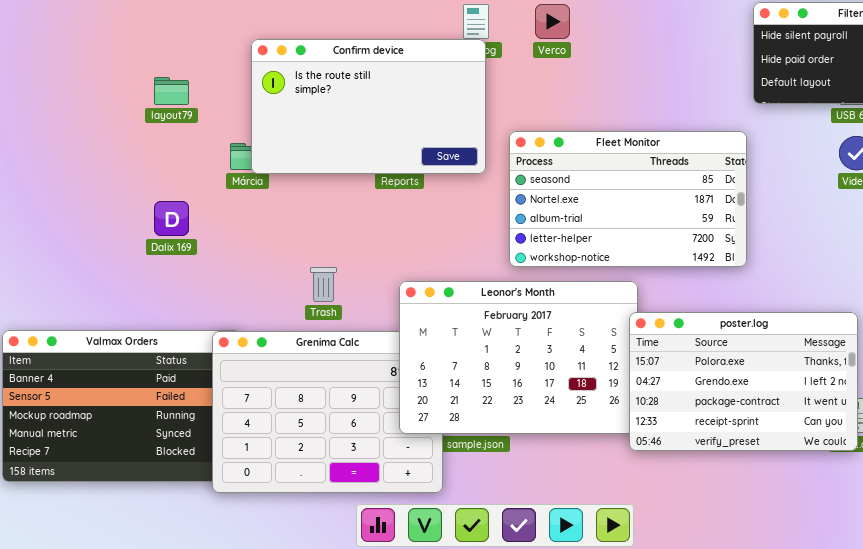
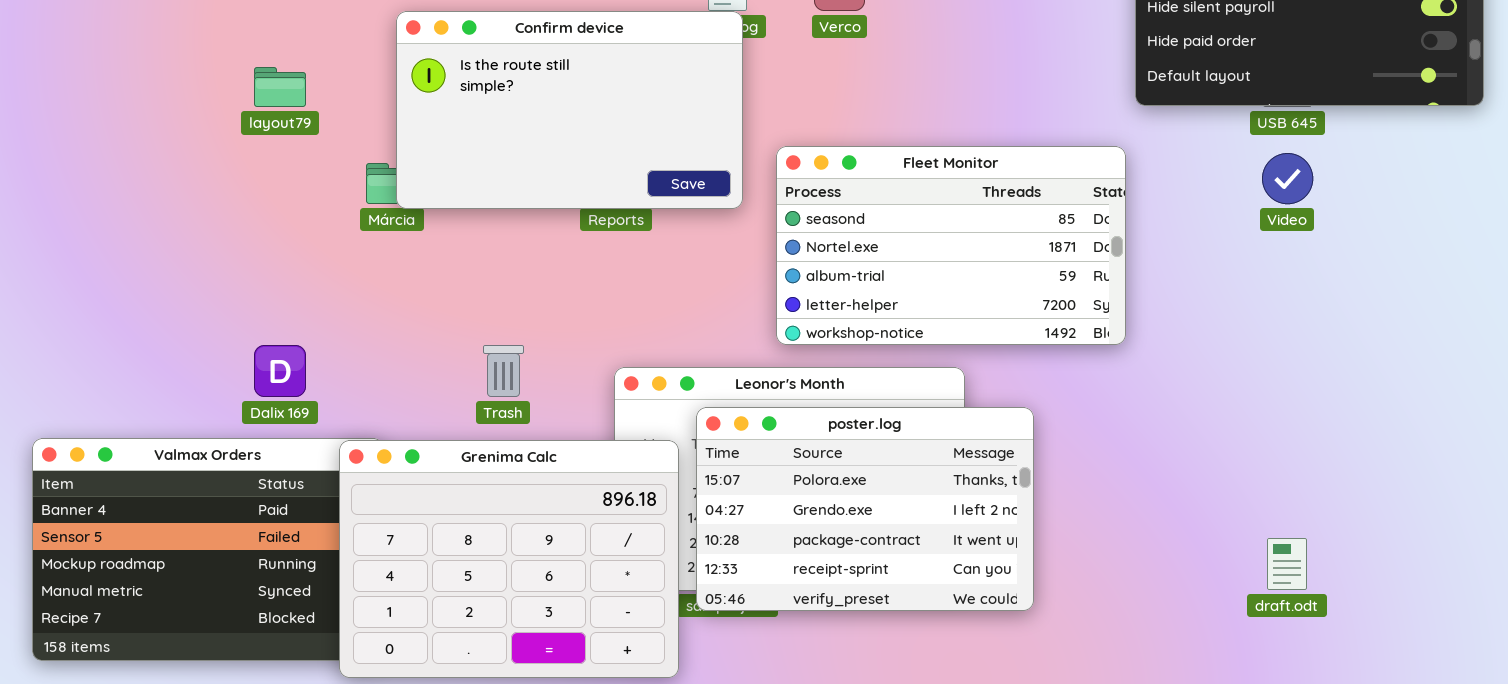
Dalix 169: [154,201,189,236] -> [254,345,306,397], moved
poster.log: [629,312,858,451] -> [696,407,1034,611], moved
Grenima Calc: [212,331,443,493] -> [339,440,679,678], raised

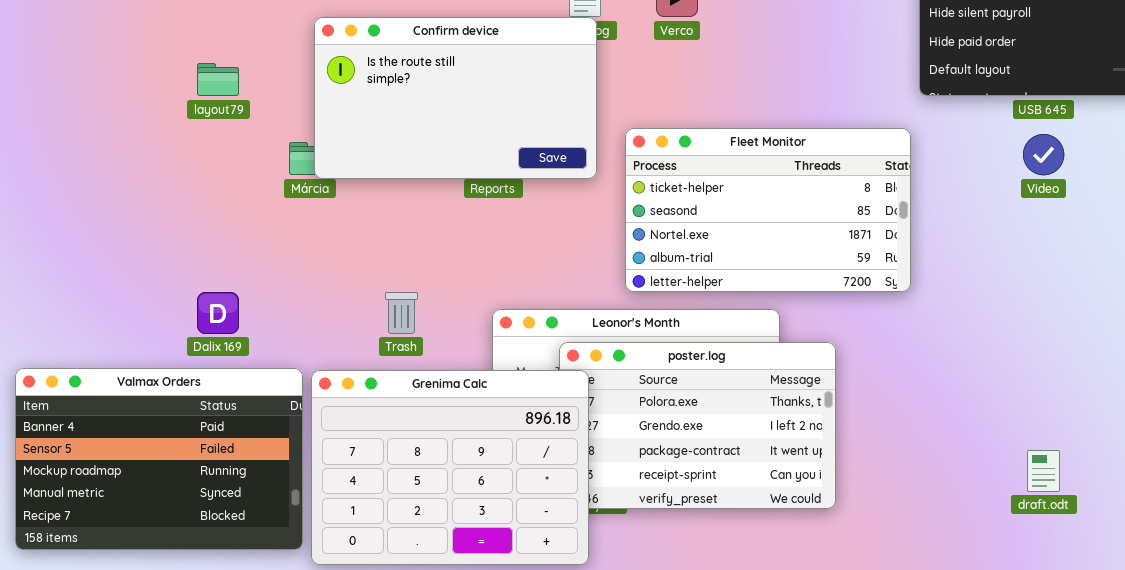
Fleet Monitor: [776,146,1126,345] -> [625,128,911,292], scrolled up 1 row
Grenima Calc: [339,440,679,678] -> [311,370,589,565], moved

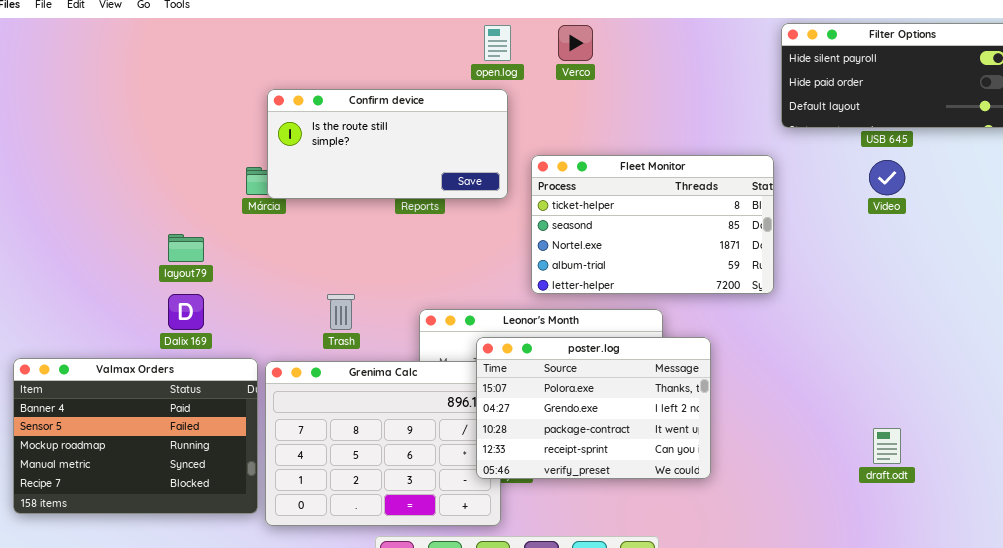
Confirm device: [314,17,597,179] -> [267,89,508,199], resized
layout79: [197,63,239,96] -> [168,234,204,262], moved
poster.log: [559,342,836,509] -> [476,337,711,479], raised

